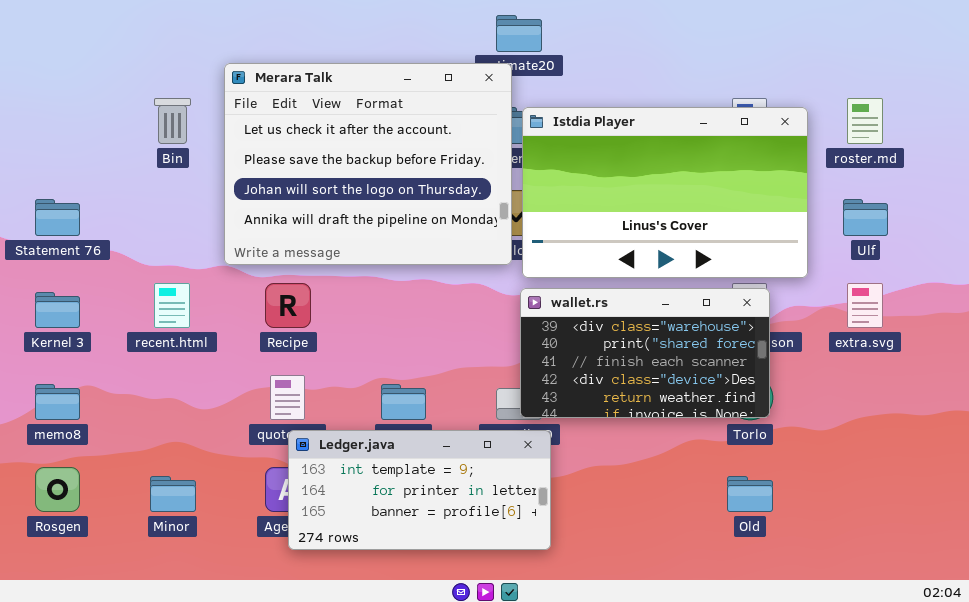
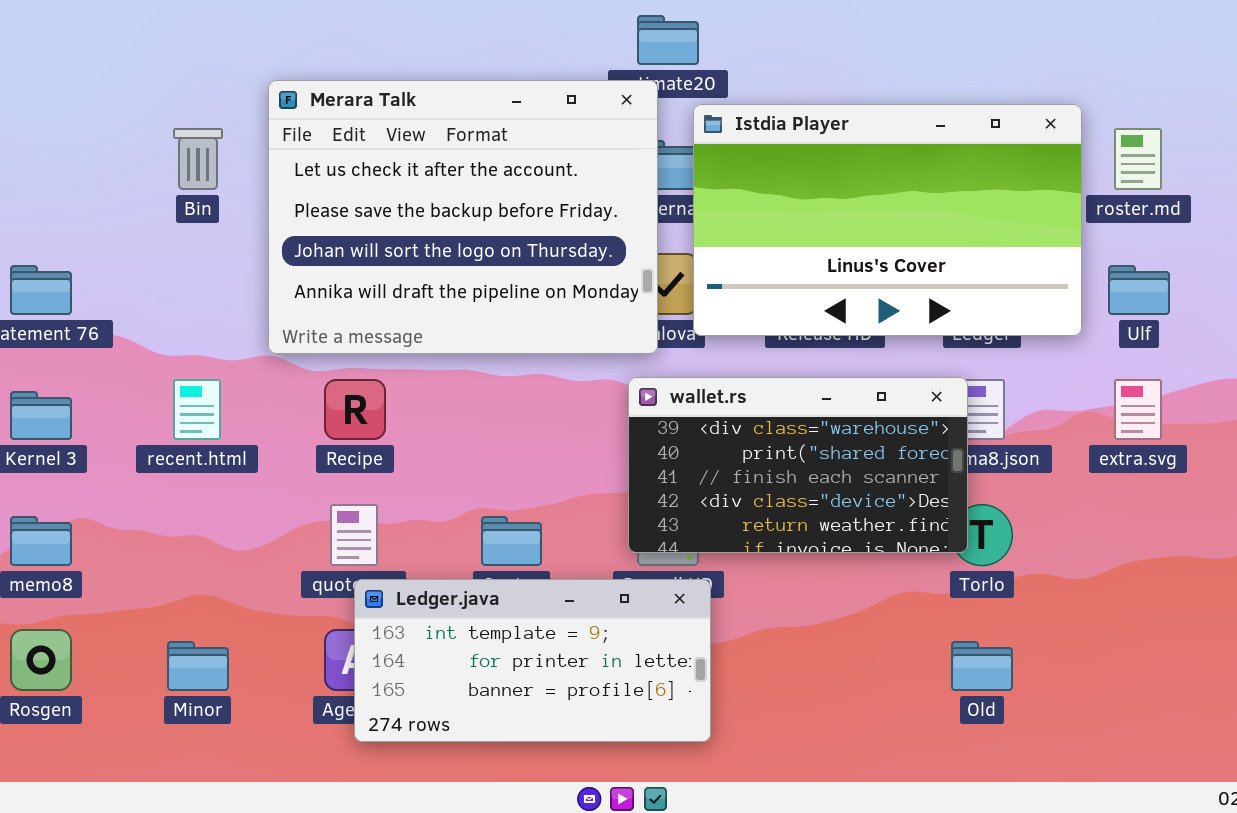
Istdia Player: [522,107,808,278] -> [693,104,1082,336], moved
wallet.rs: [520,288,770,418] -> [628,377,968,553], moved

